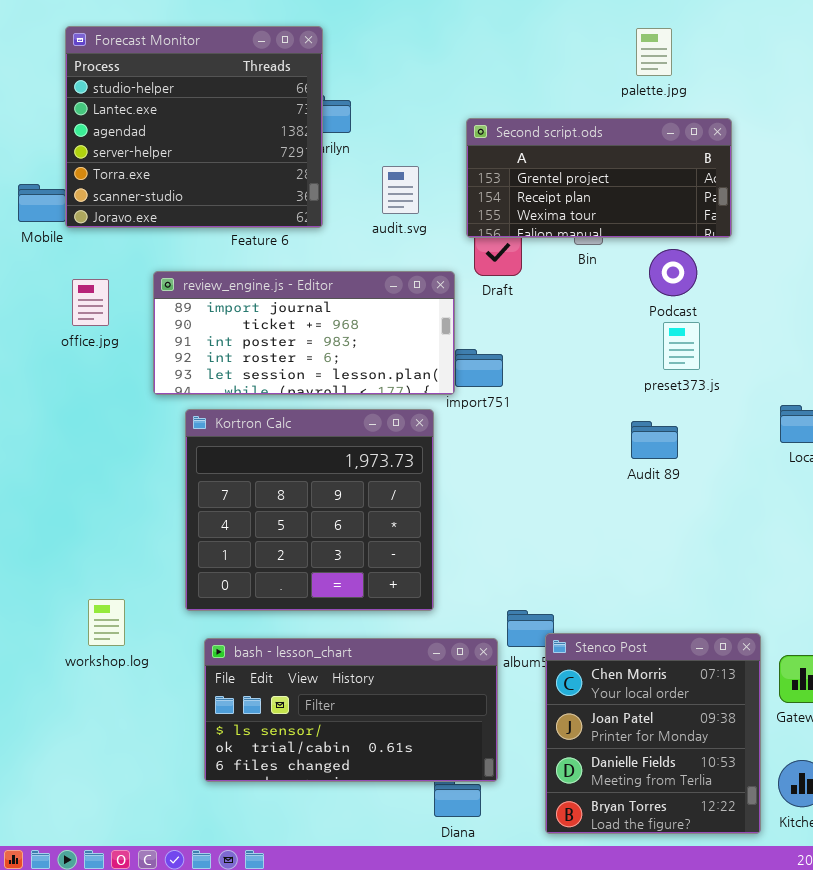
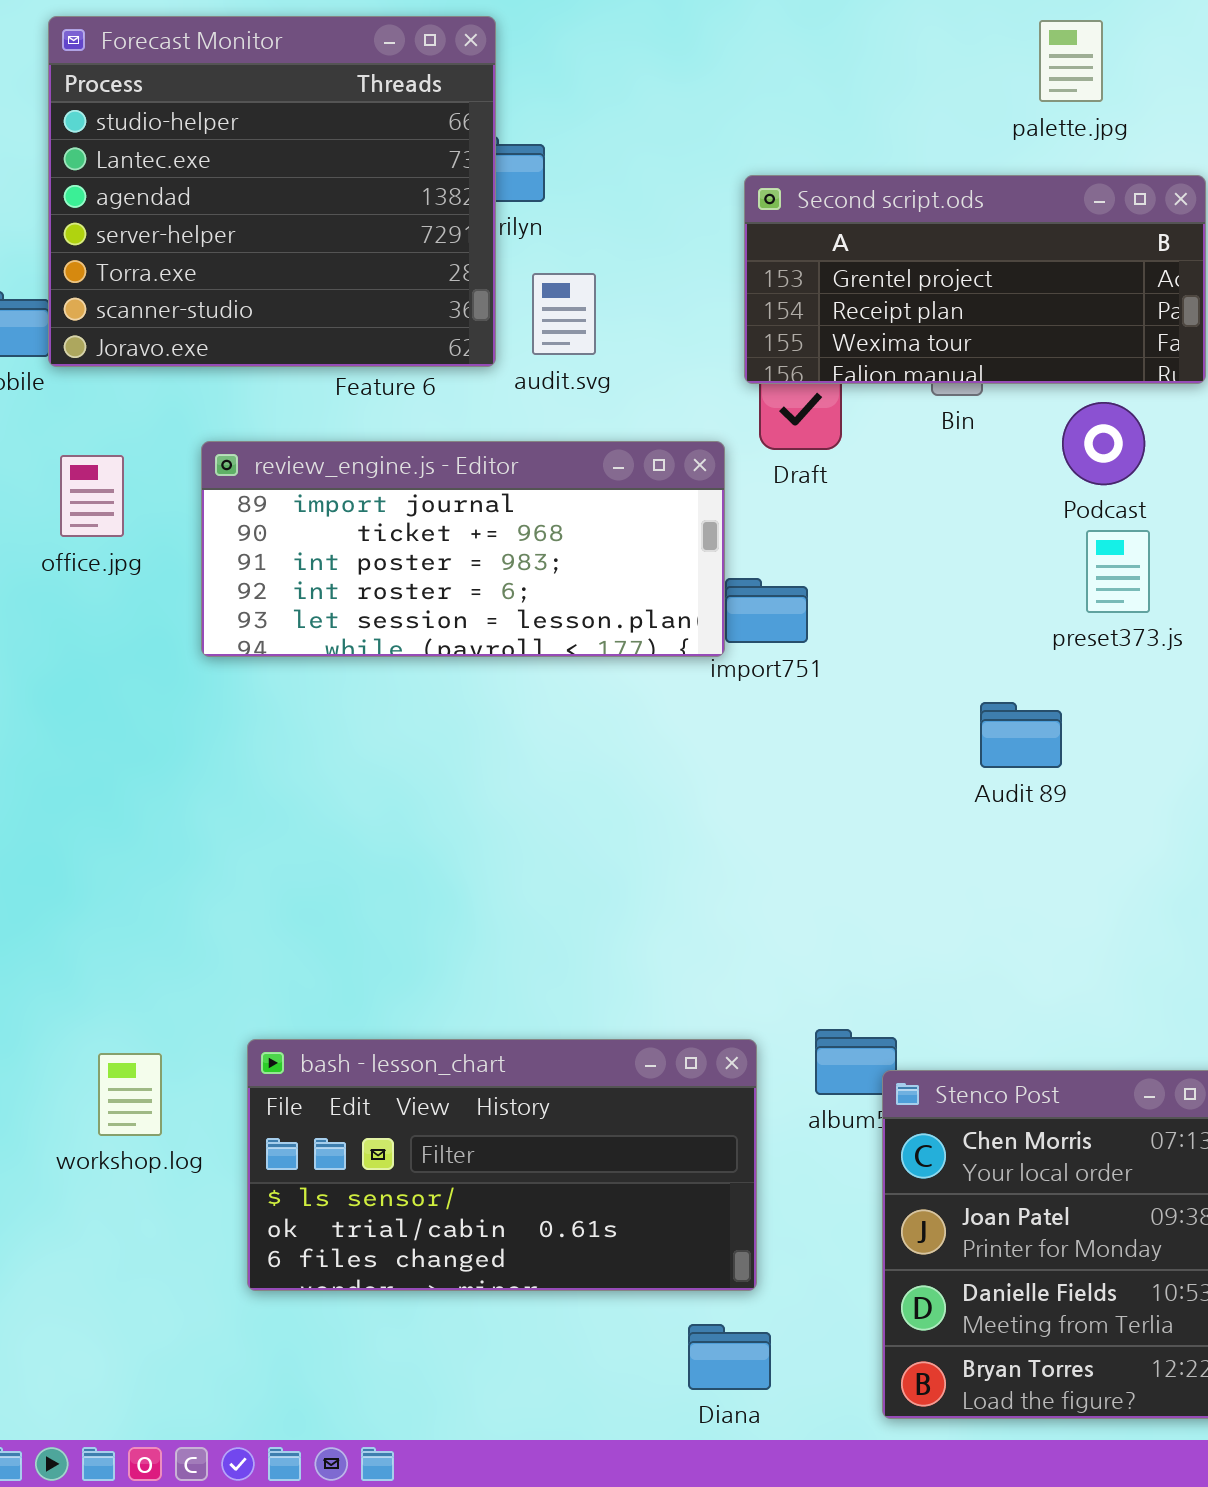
audit.svg: [382,166,419,214] -> [532,273,596,355], moved
Kortron Calc: [185,409,434,611] -> none, closed
Audit 89: [631,421,678,459] -> [980,702,1062,768], moved
workshop.log: [88,599,125,646] -> [98,1053,162,1136], moved
bash - lesson_chart: [204,638,498,782] -> [247,1039,757,1291], moved

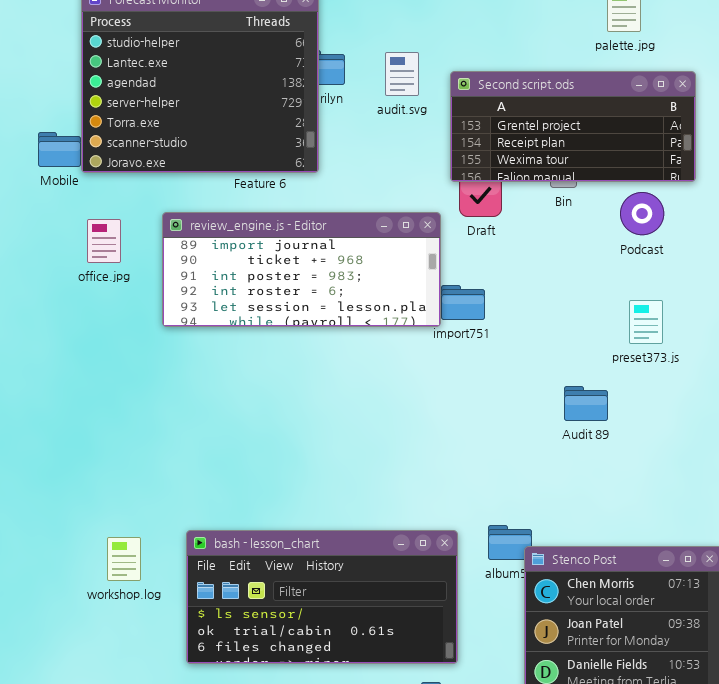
audit.svg: [532,273,596,355] -> [385,52,419,96], moved
preset373.js: [1086,530,1150,613] -> [629,300,663,344], moved
Audit 89: [980,702,1062,768] -> [564,386,608,421], moved

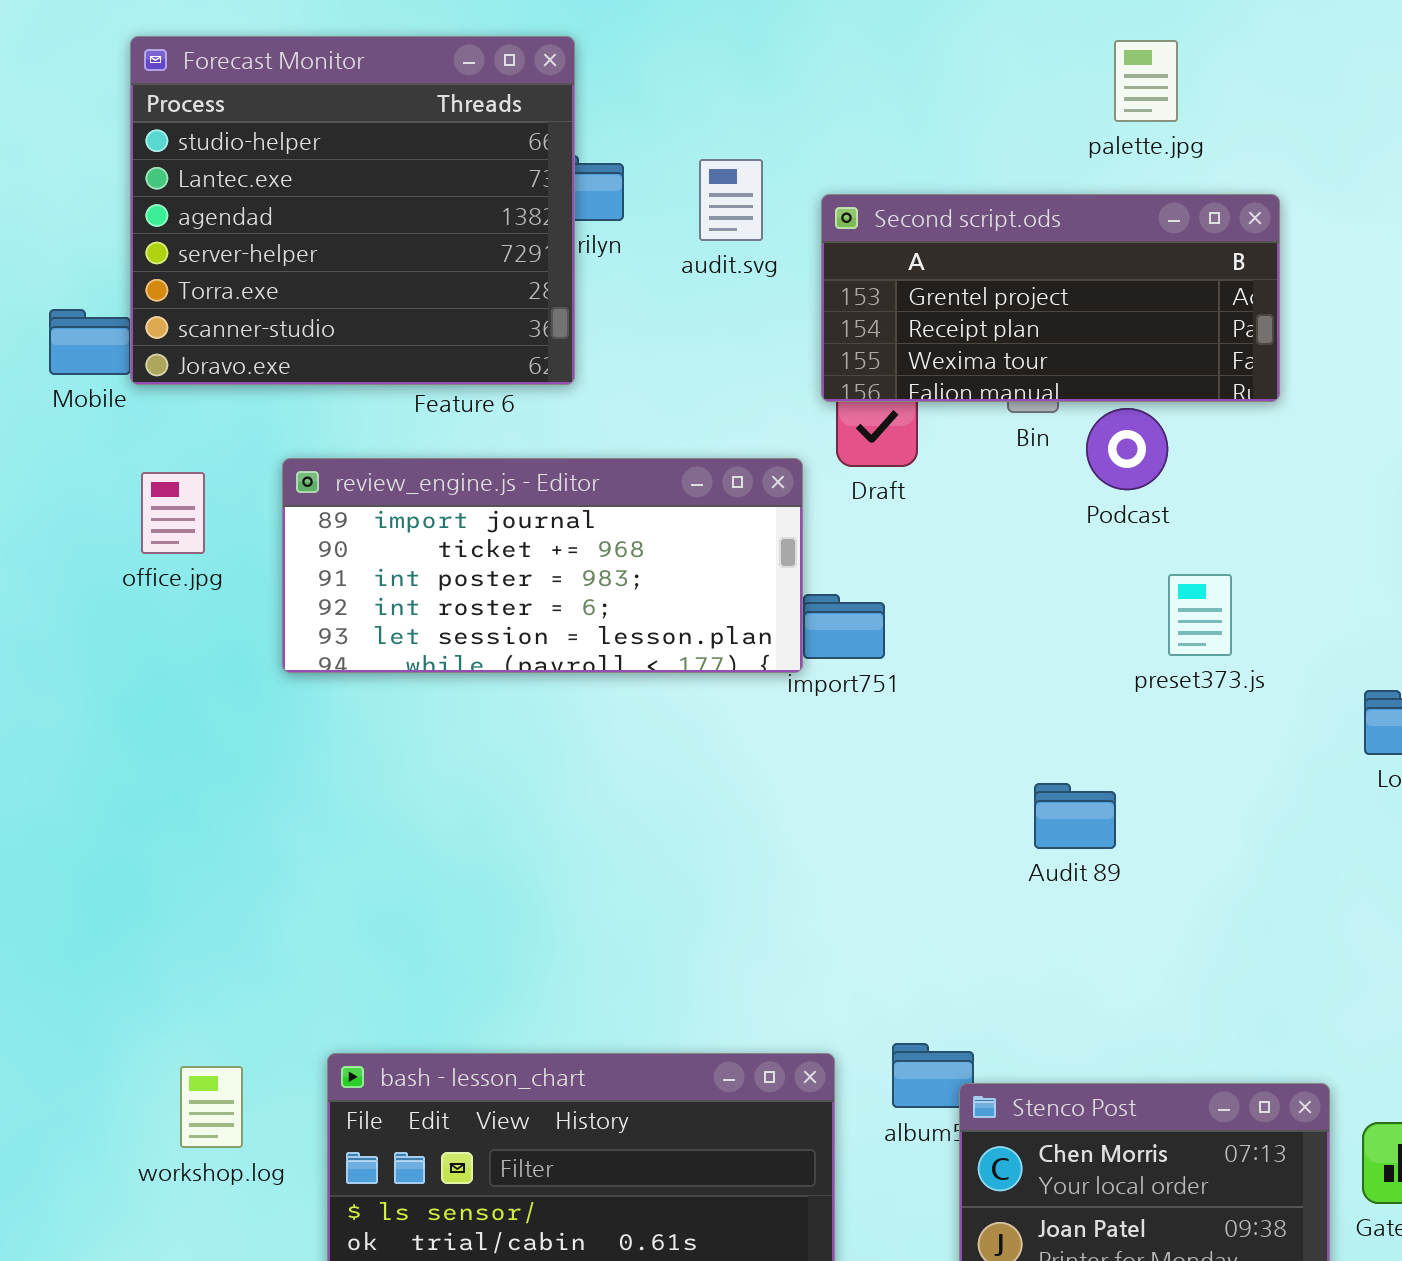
Podcast: [620,192,664,235] -> [1086,408,1168,490], moved
preset373.js: [629,300,663,344] -> [1168,574,1232,656], moved

